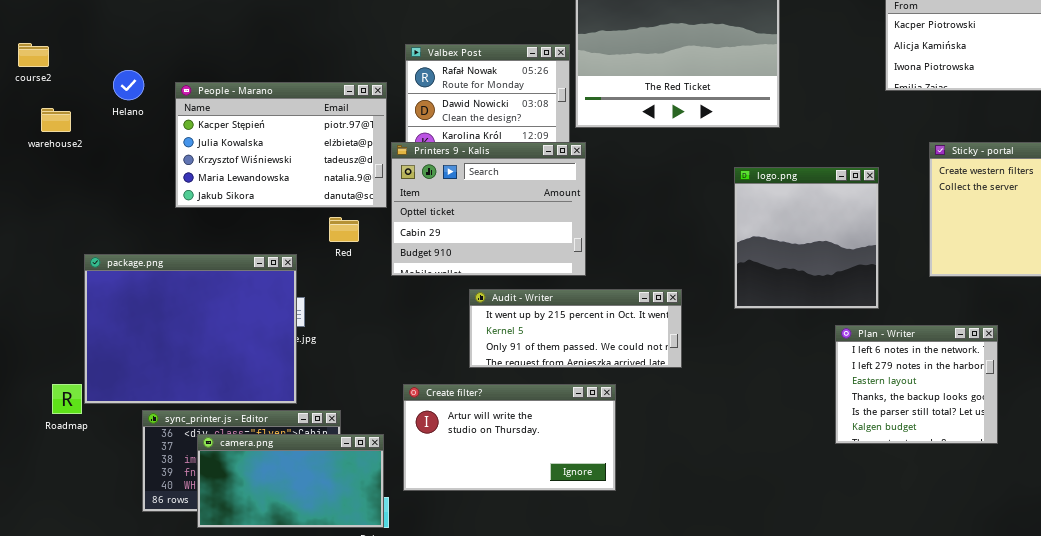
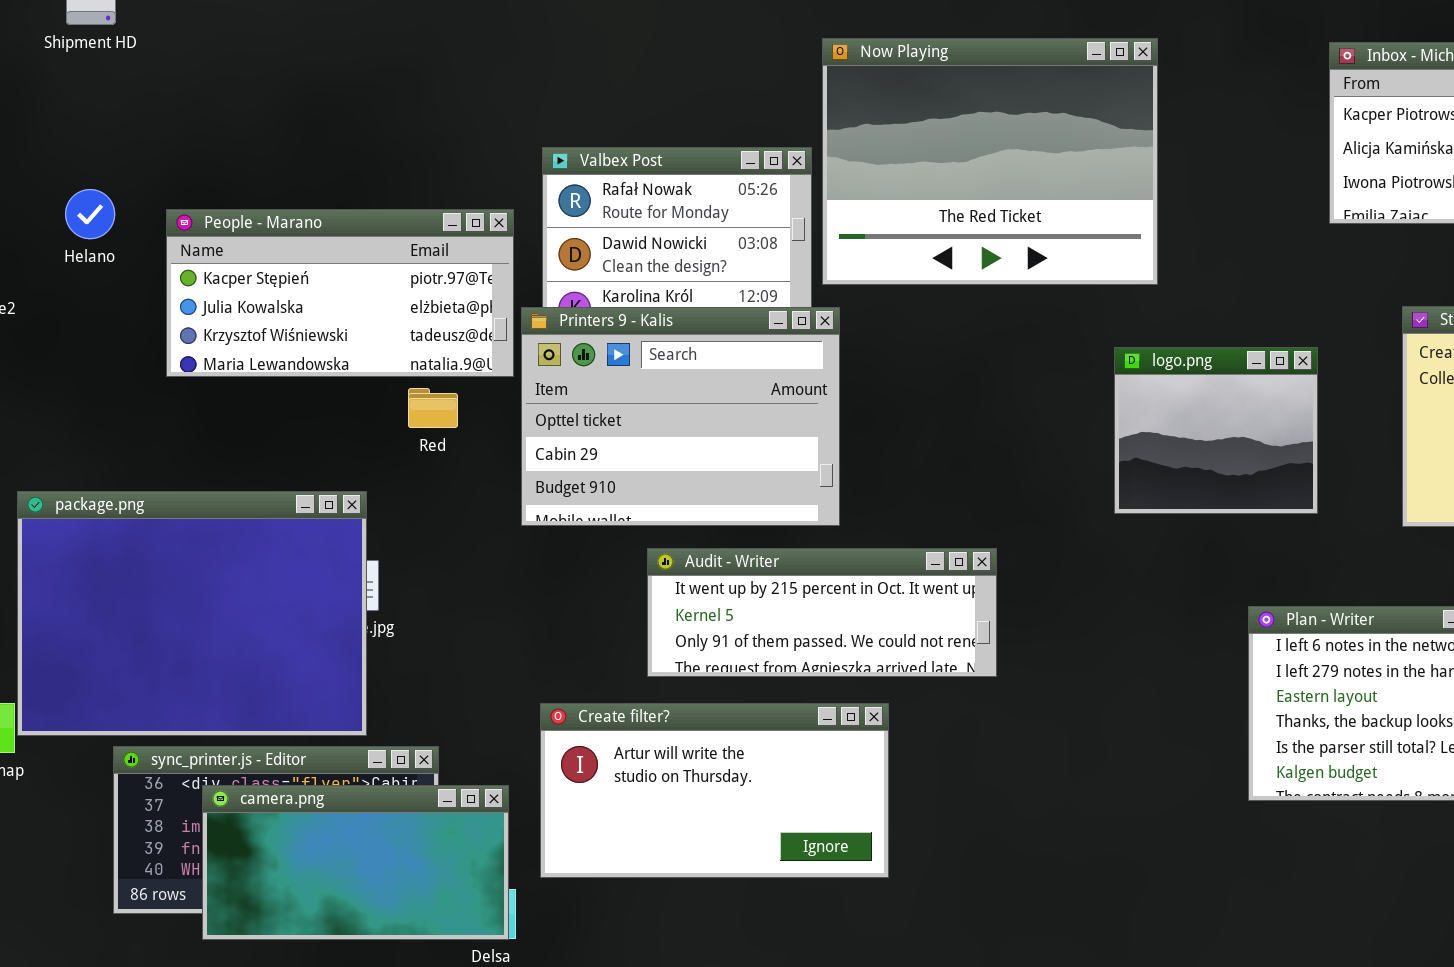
People - Marano: [175,82,387,208] -> [166,209,514,377], resized
logo.png: [734,167,879,309] -> [1114,347,1318,514], resized
Red: [329,217,359,242] -> [408,388,458,428], moved

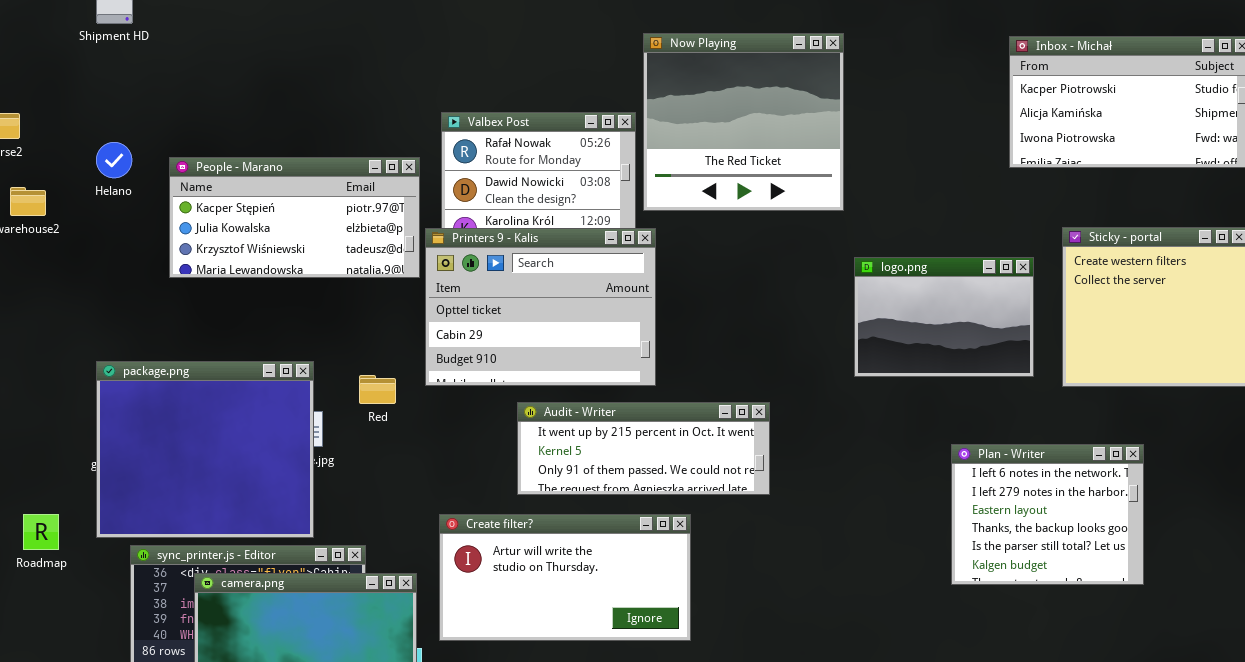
Now Playing: [822,38,1158,285] -> [643,33,844,211], resized
logo.png: [1114,347,1318,514] -> [854,257,1034,377], resized
Red: [408,388,458,428] -> [359,375,396,404], moved
package.png: [17,491,367,736] -> [96,361,314,538], resized

